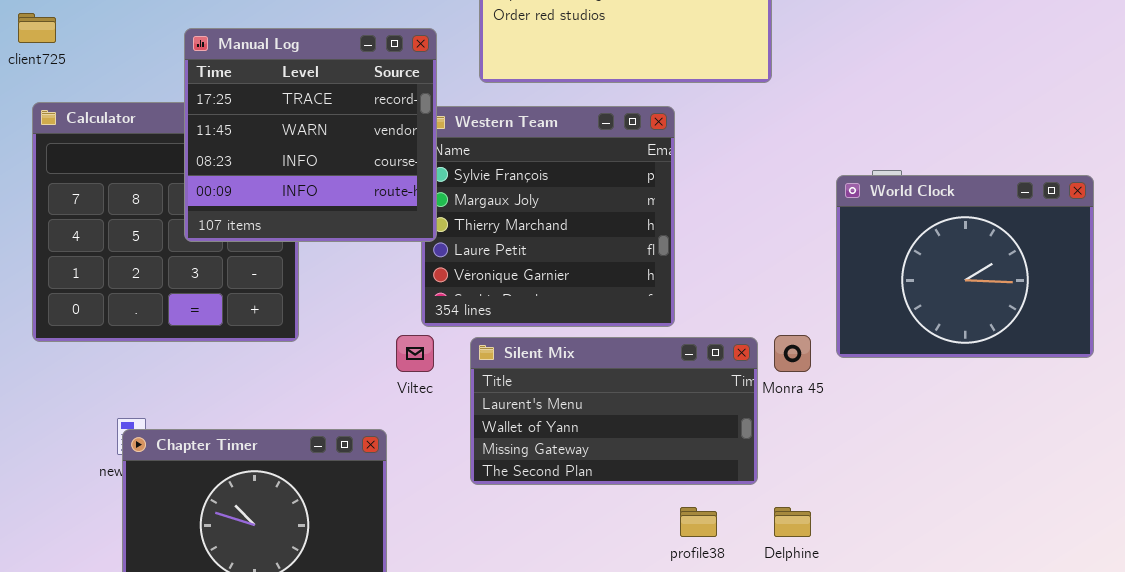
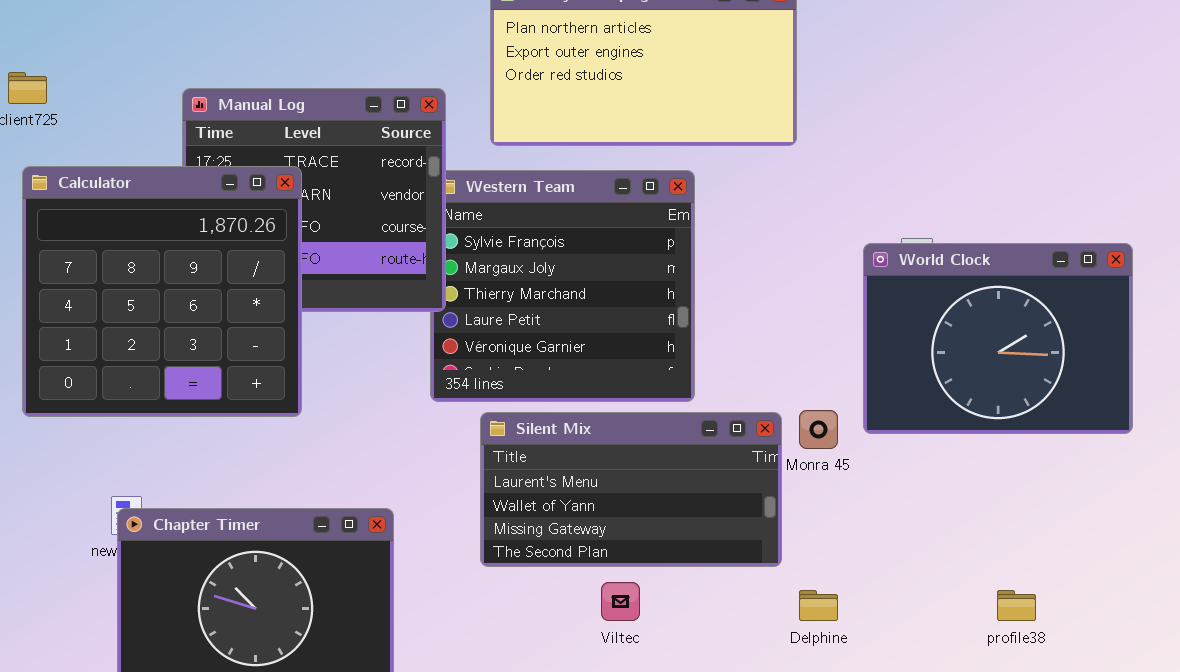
Calculator: [32,102,299,342] -> [22,166,302,417], raised
Viltec: [396,335,434,372] -> [601,582,640,621], moved
profile38: [680,507,717,537] -> [997,590,1036,621], moved

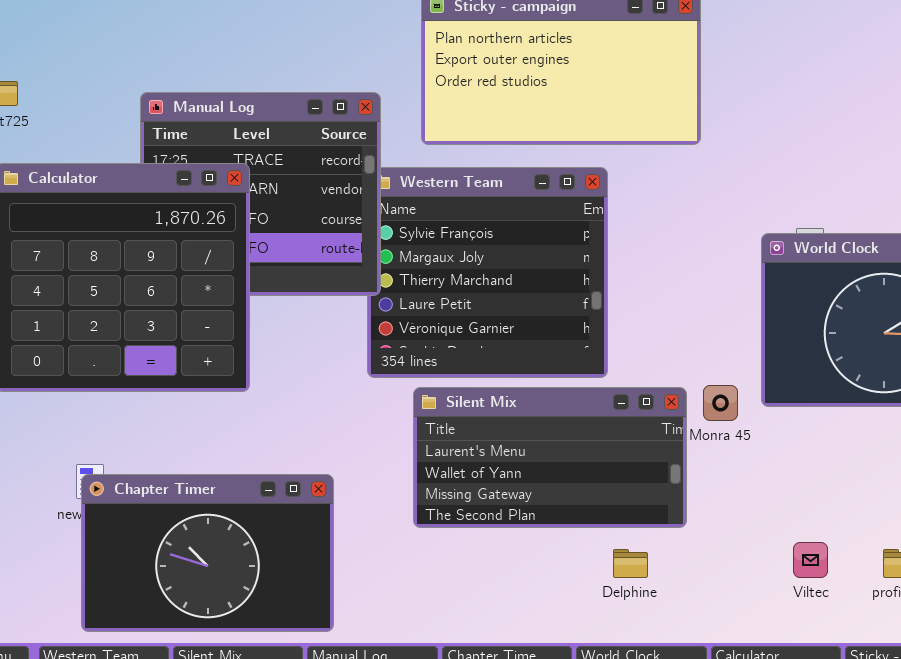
Viltec: [601,582,640,621] -> [793,542,828,578], moved
Delphine: [799,590,838,621] -> [613,549,648,578], moved

